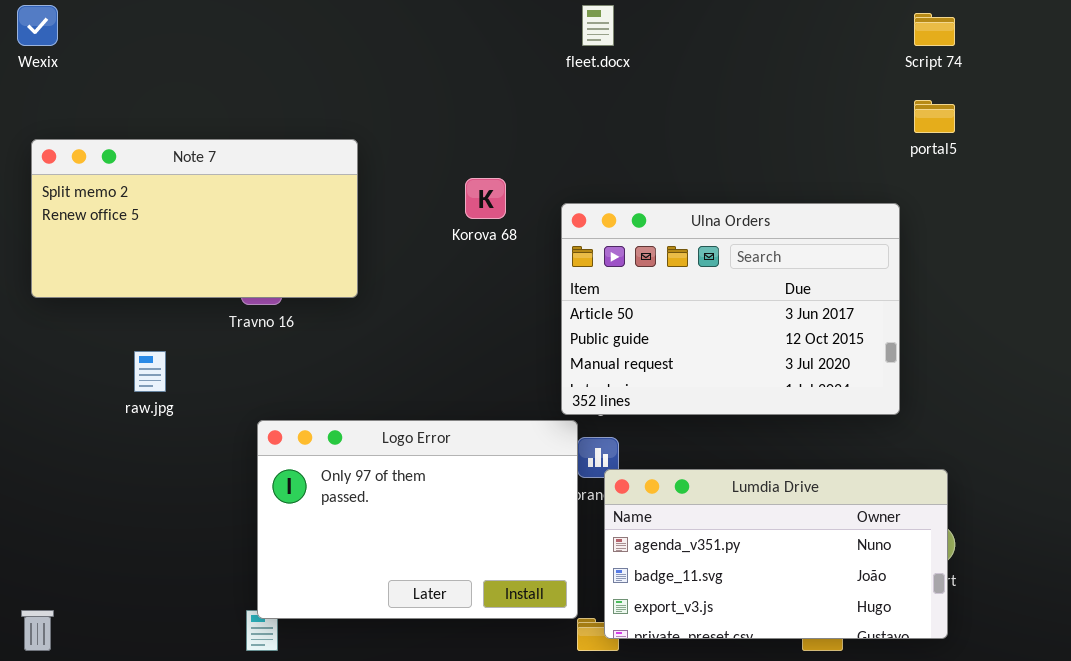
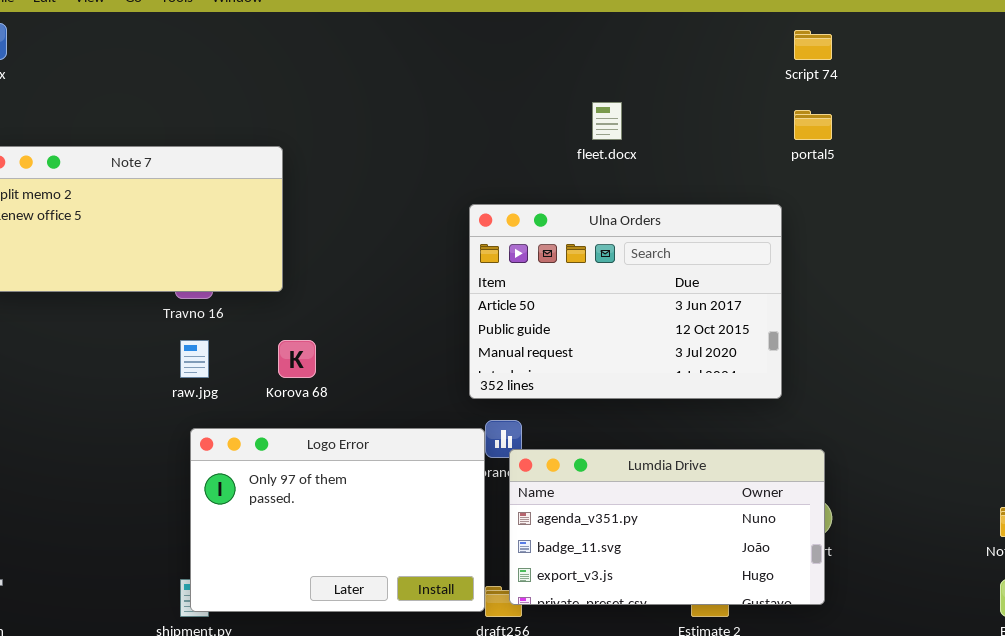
fleet.docx: [582,5,614,46] -> [592,102,622,140], moved
Korova 68: [465,178,506,219] -> [278,340,316,378], moved
raw.jpg: [134,351,166,392] -> [180,340,209,378], moved
Logo Error: [257,420,578,619] -> [190,428,485,612], moved

